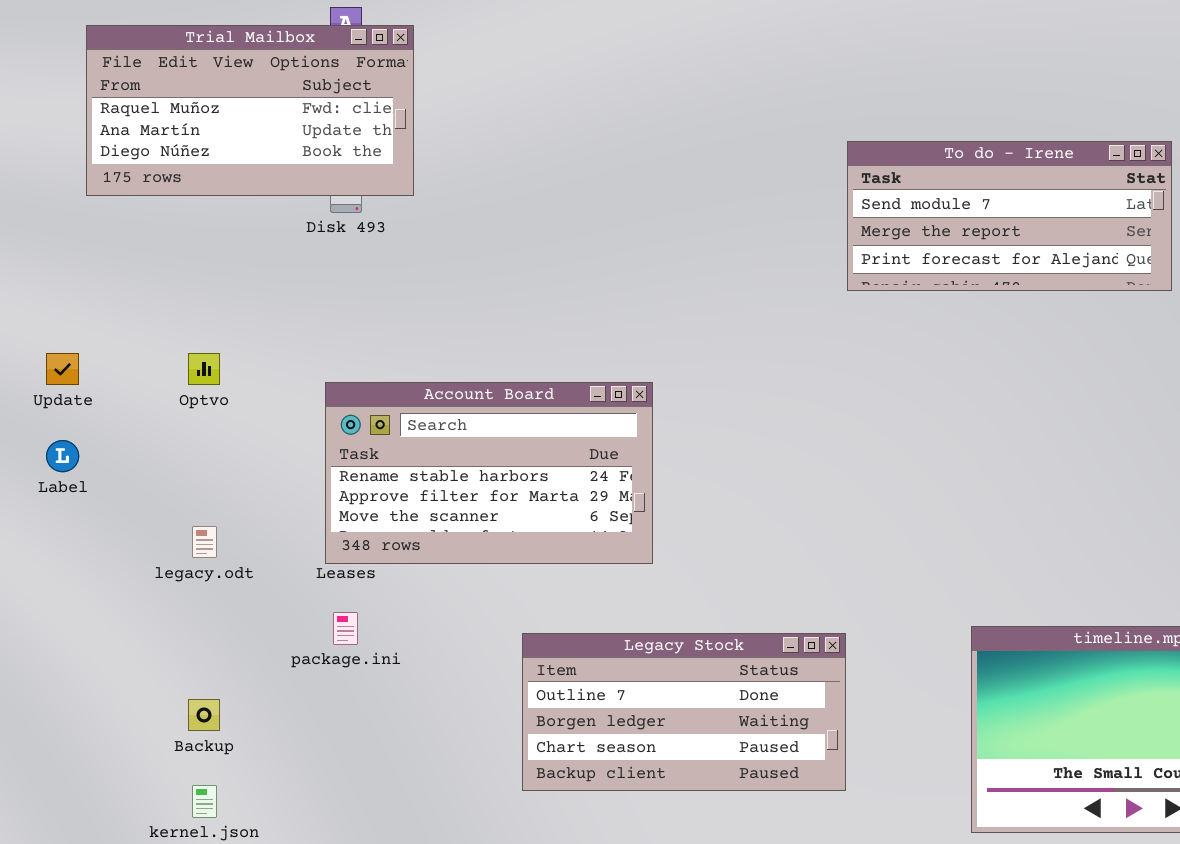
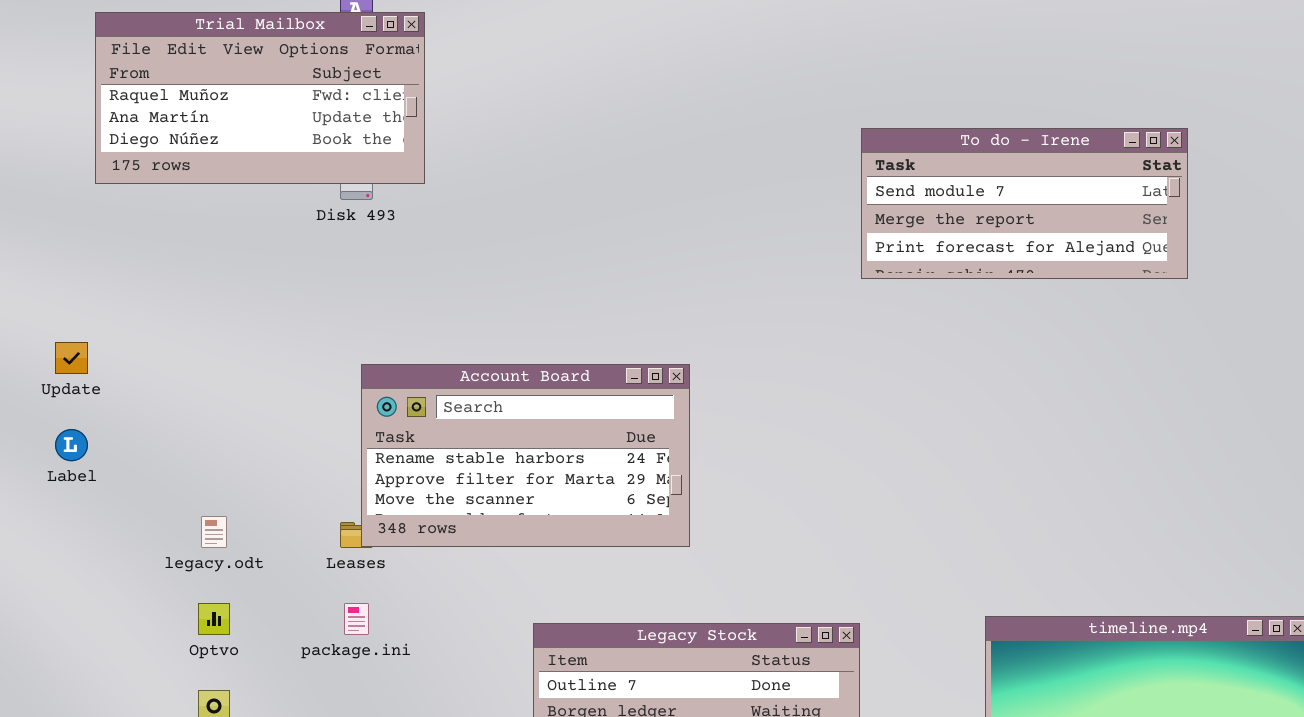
Optvo: [188,353,220,385] -> [198,603,230,635], moved
Account Board: [325,382,653,564] -> [361,364,690,547], moved

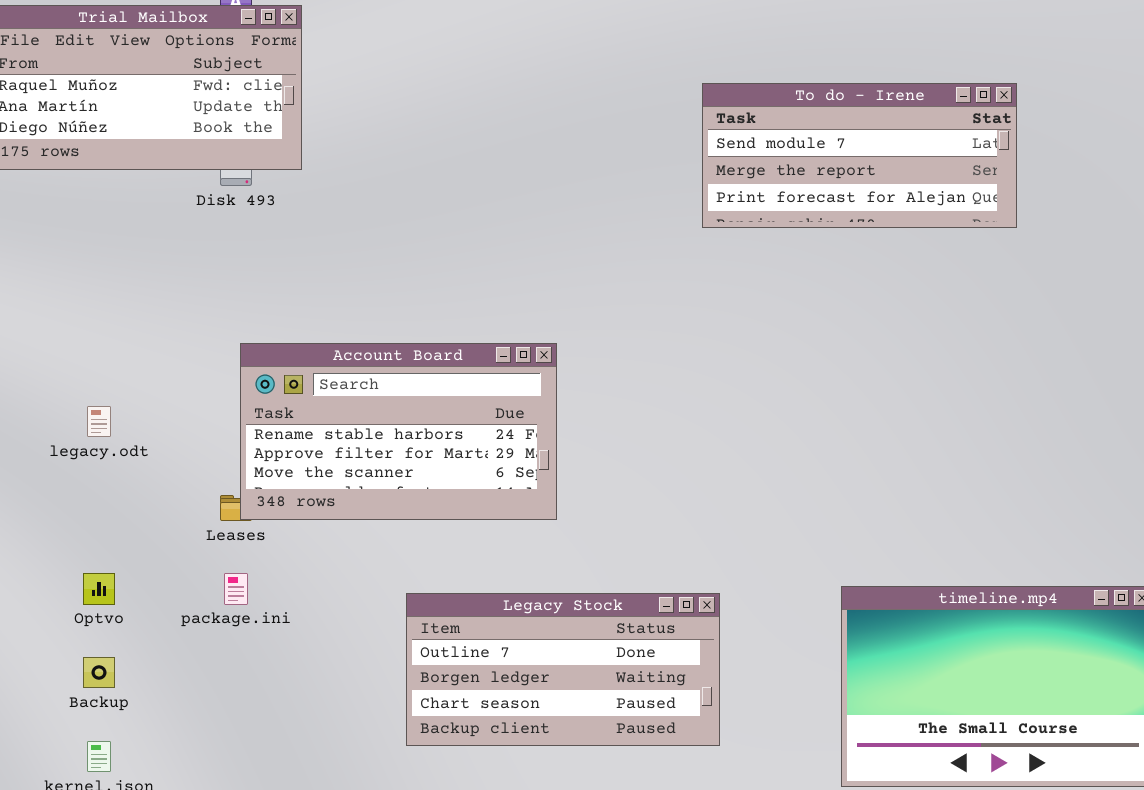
To do - Irene: [861,128,1188,279] -> [702,83,1017,228], moved
legacy.odt: [201,516,227,548] -> [87,406,111,437], moved

